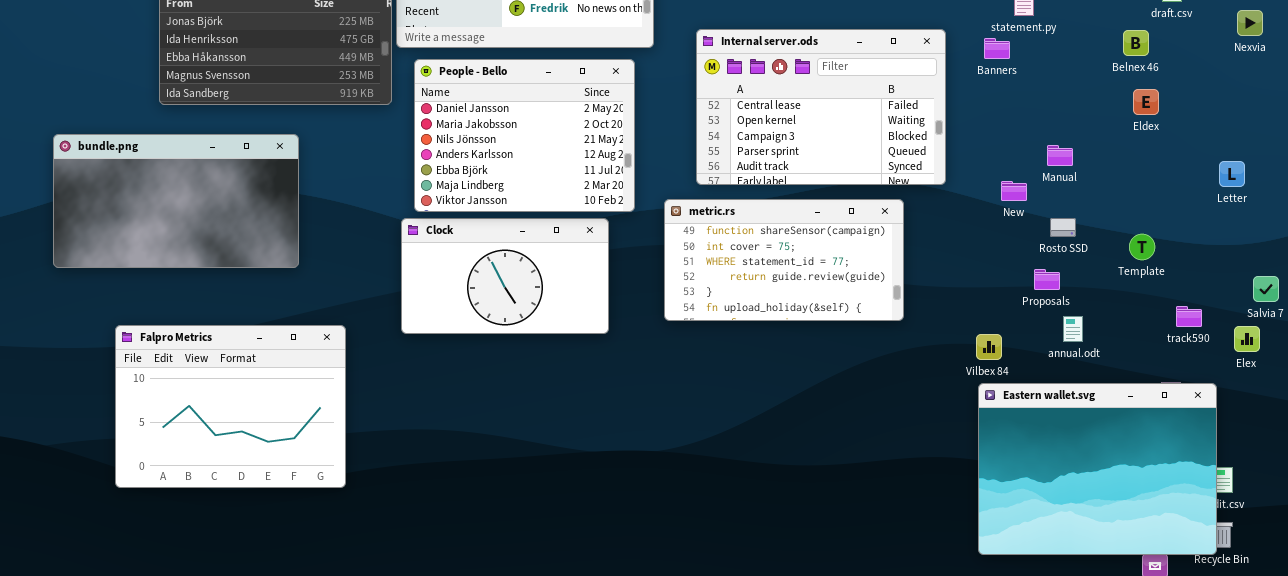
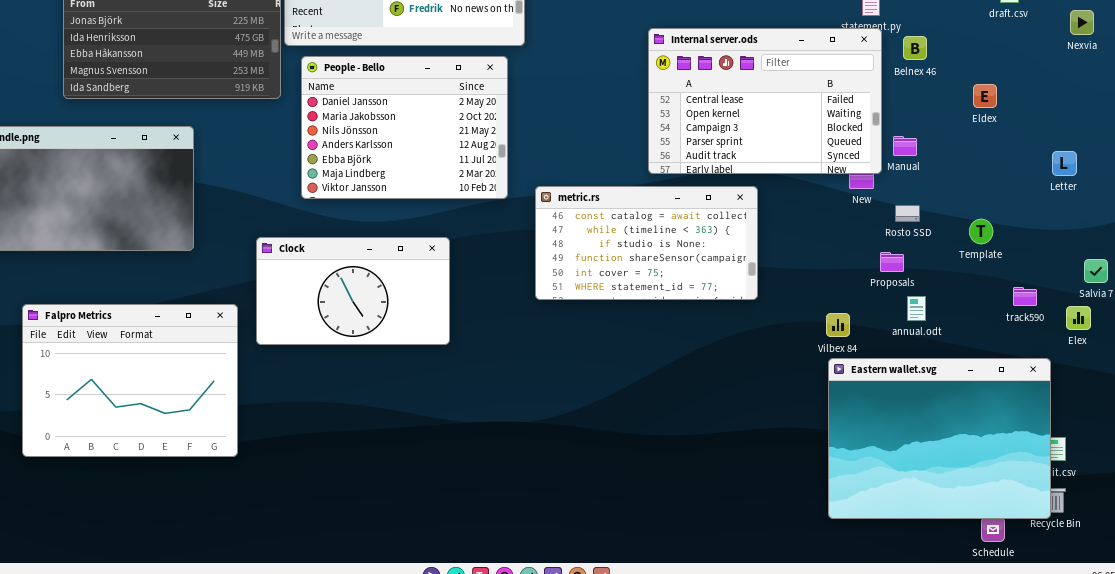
Internal server.ods: [696,29,946,185] -> [648,28,882,174], moved
Belnex 46: [1123,30,1149,56] -> [903,36,927,60], moved
metric.rs: [664,199,904,321] -> [535,186,758,300], scrolled up 3 rows
Clock: [401,218,609,334] -> [256,237,450,345], moved

